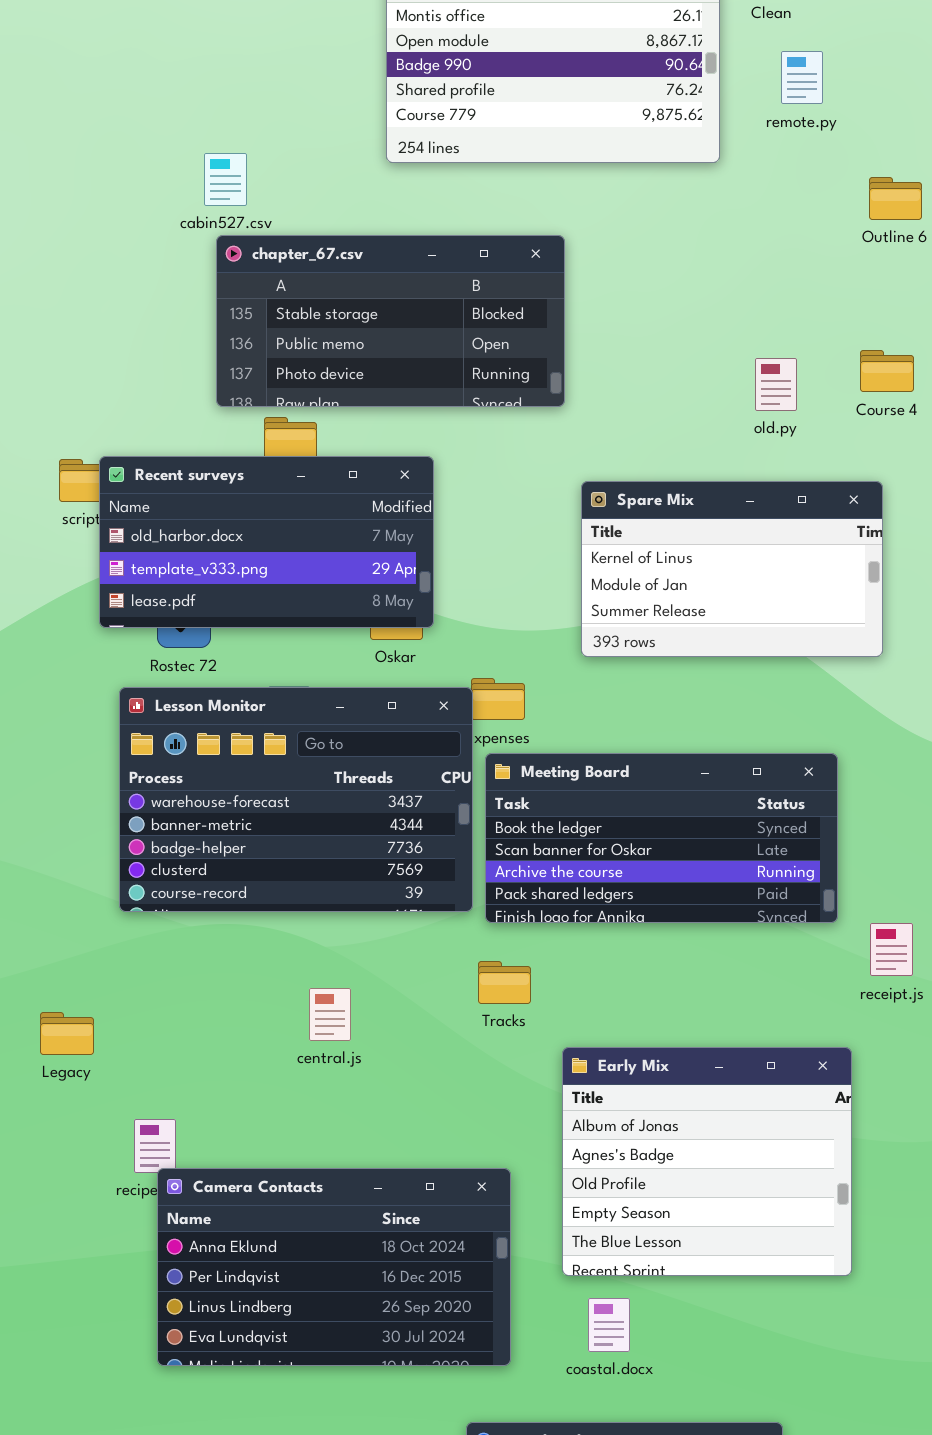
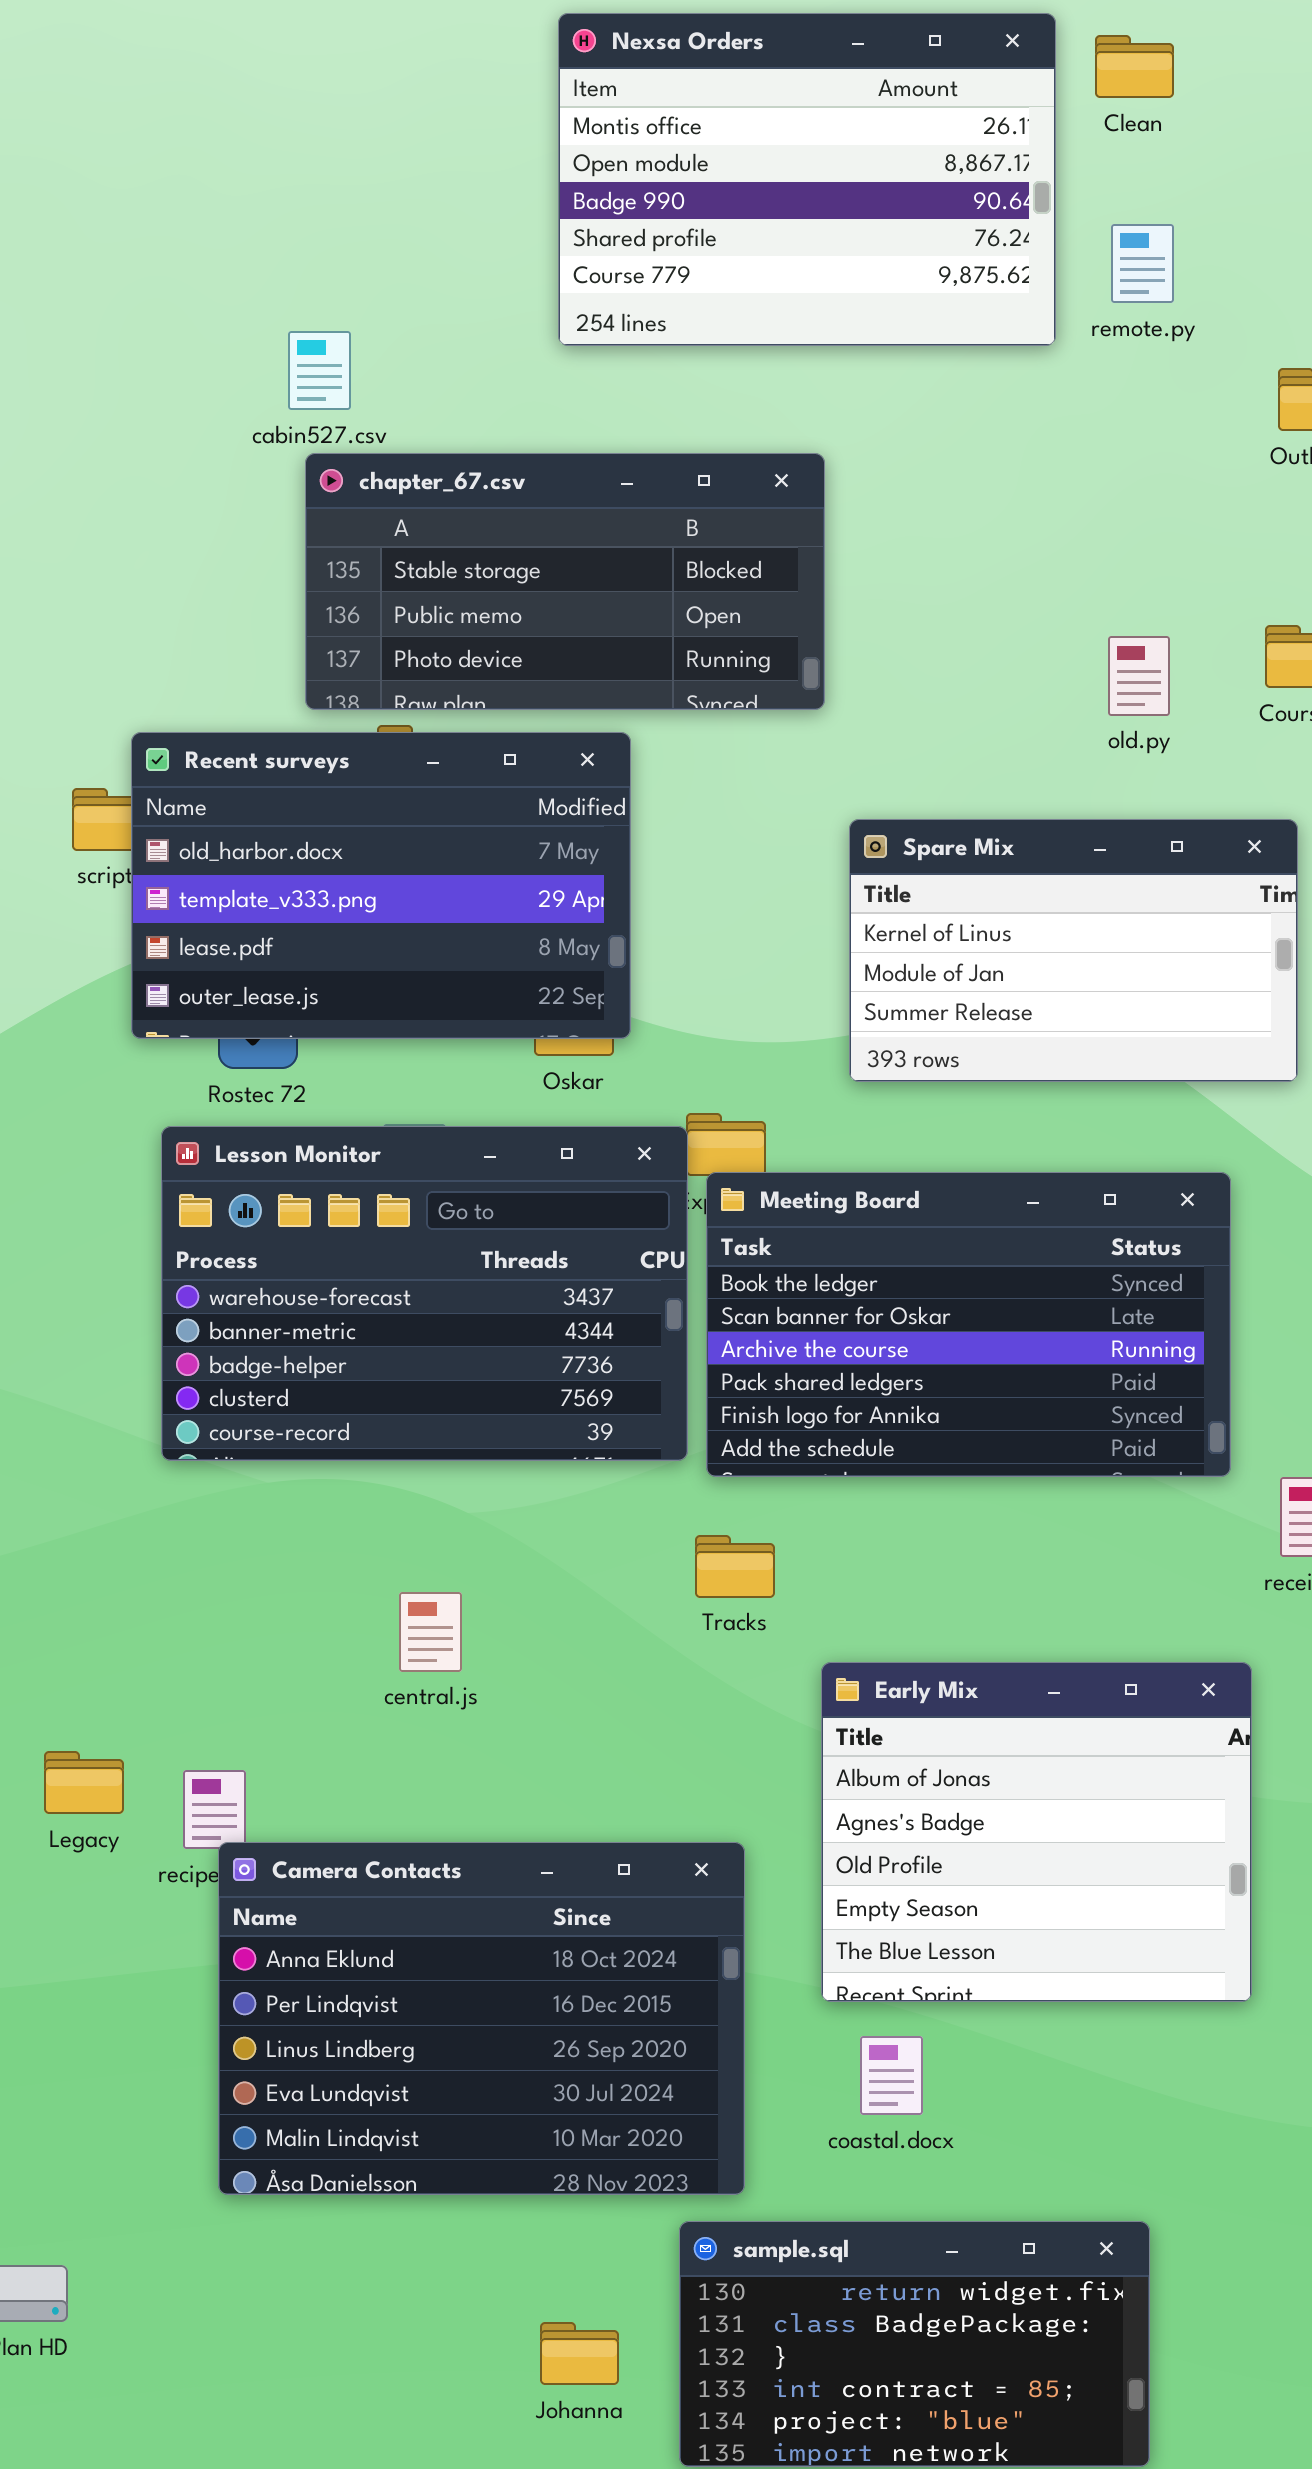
remote.py: [781,51,823,104] -> [1111,224,1174,303], moved
Recent surveys: [99,456,434,628] -> [131,732,631,1039], resized
Meeting Board: [485,753,838,923] -> [706,1172,1231,1477], resized
central.js: [309,988,351,1041] -> [399,1592,462,1672], moved
Legacy: [40,1012,94,1055] -> [44,1751,124,1814], moved
Camera Contacts: [157,1168,511,1366] -> [218,1842,745,2195], resized

